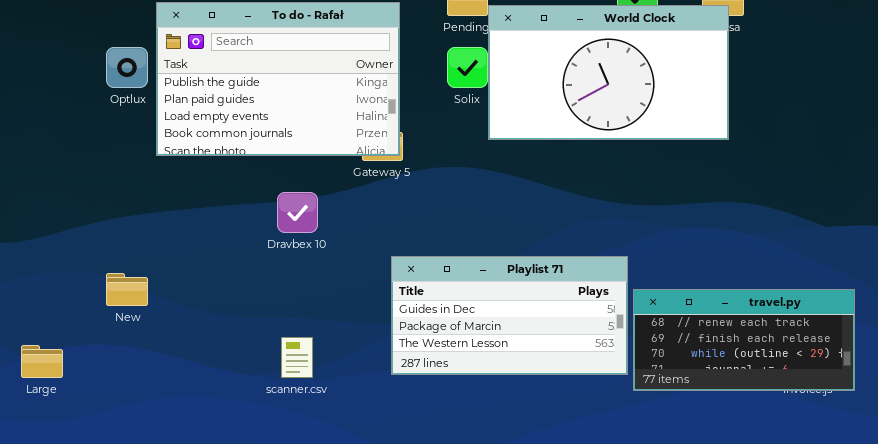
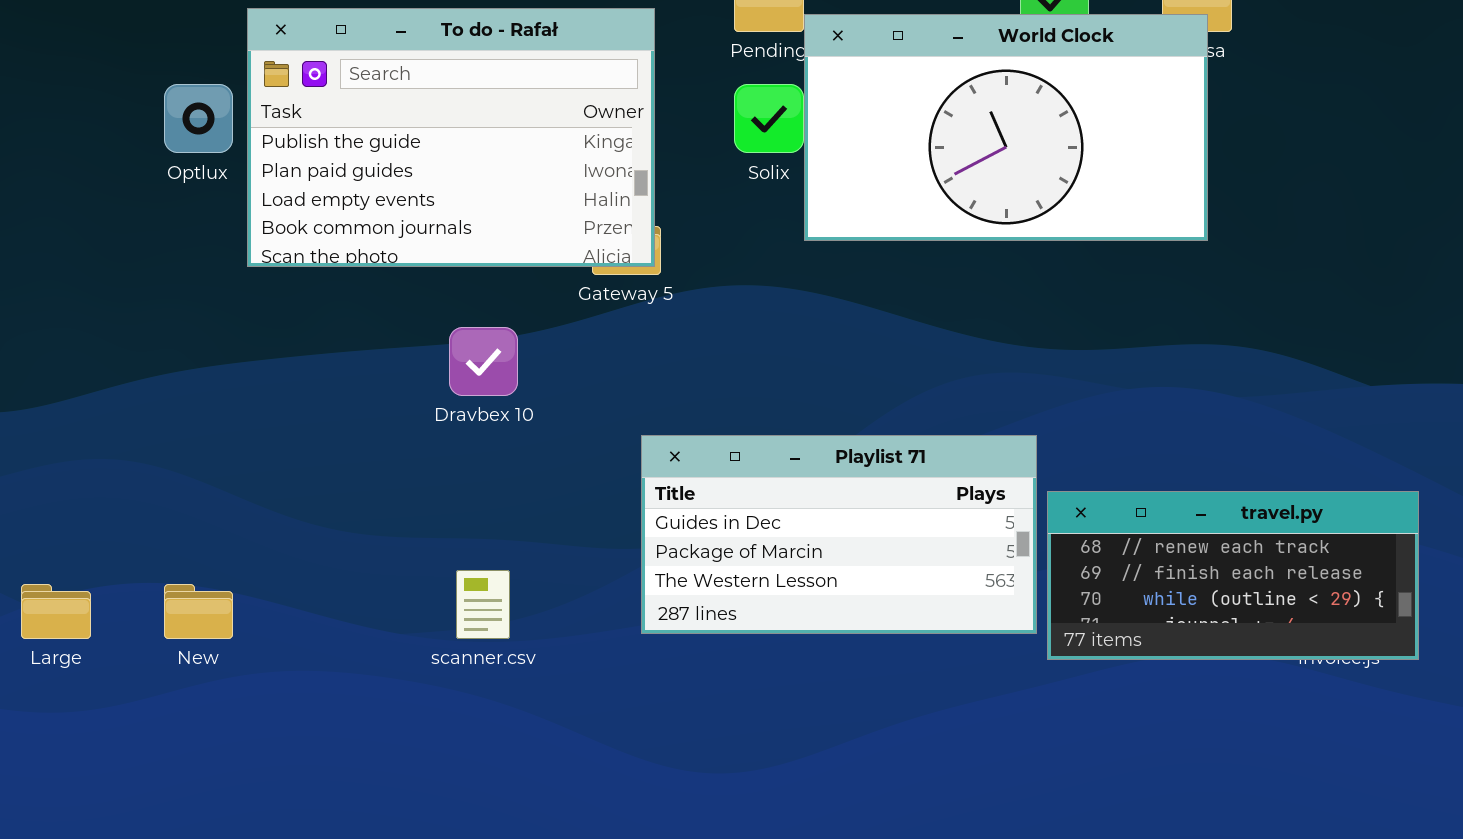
New: [106,273,148,306] -> [164,584,233,639], moved

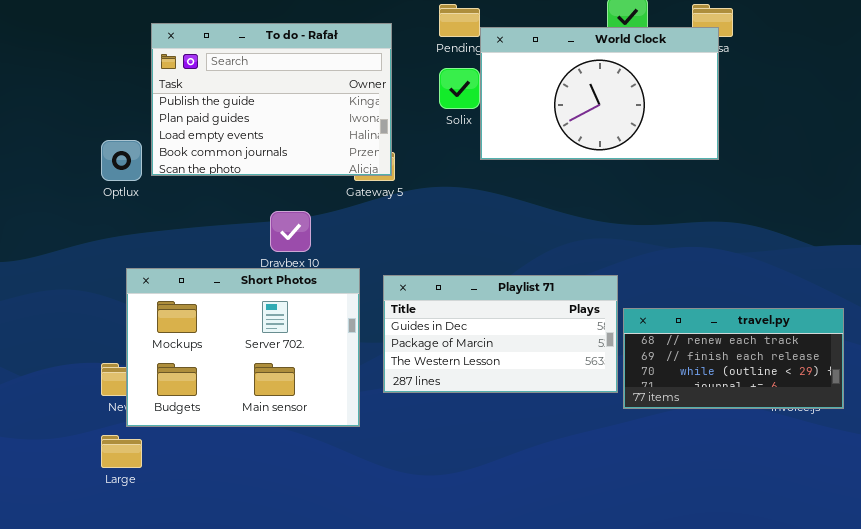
Optlux: [164,84,233,153] -> [101,140,142,181], moved
Short Photos: none -> [126,268,360,427], opened
Large: [21,584,91,639] -> [101,435,142,468], moved

